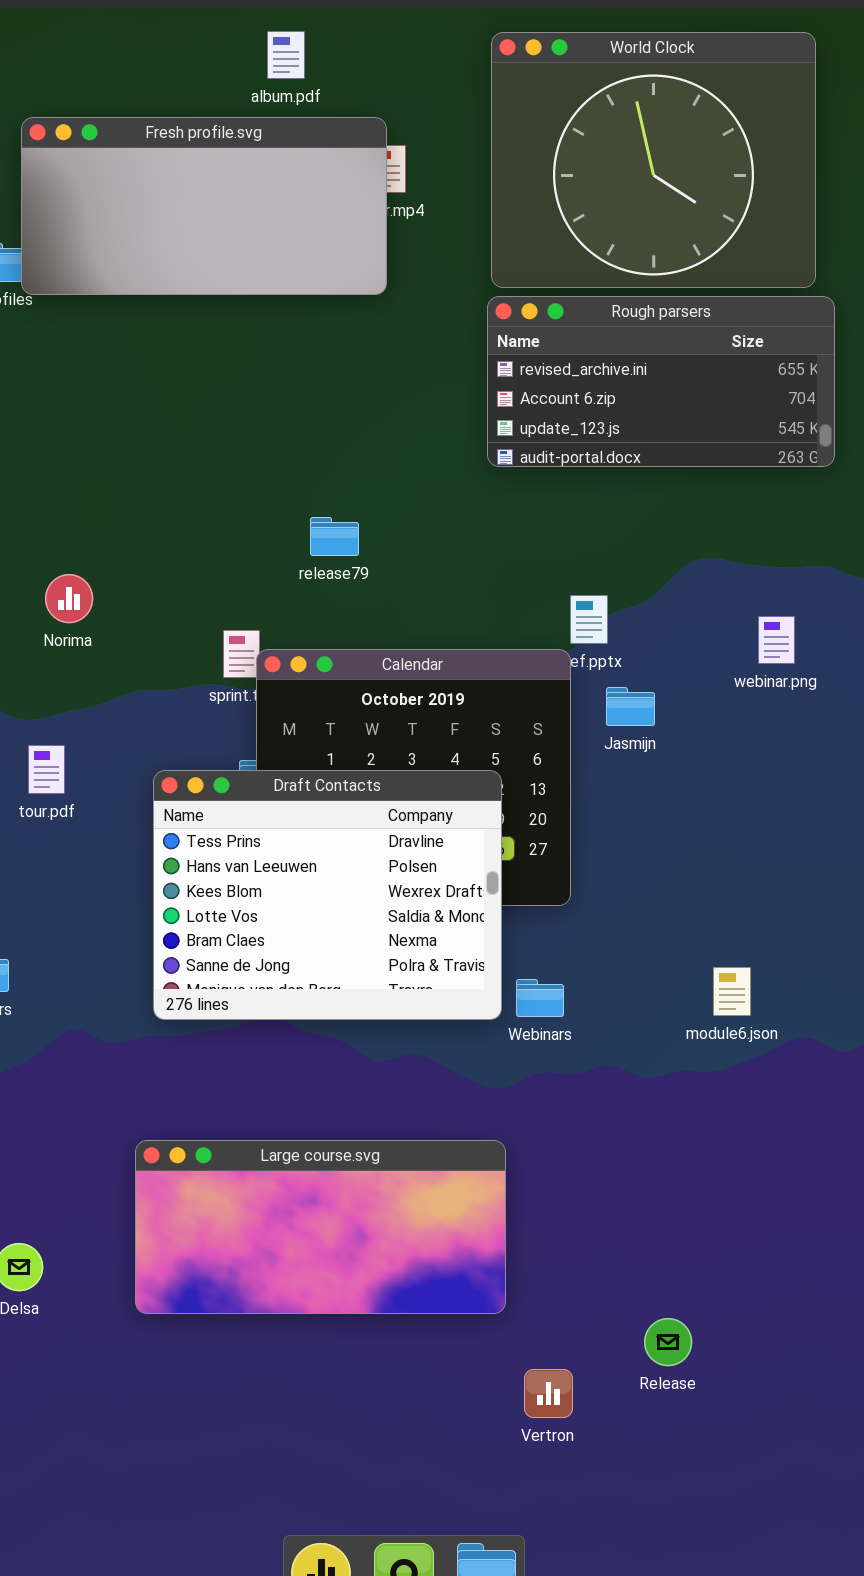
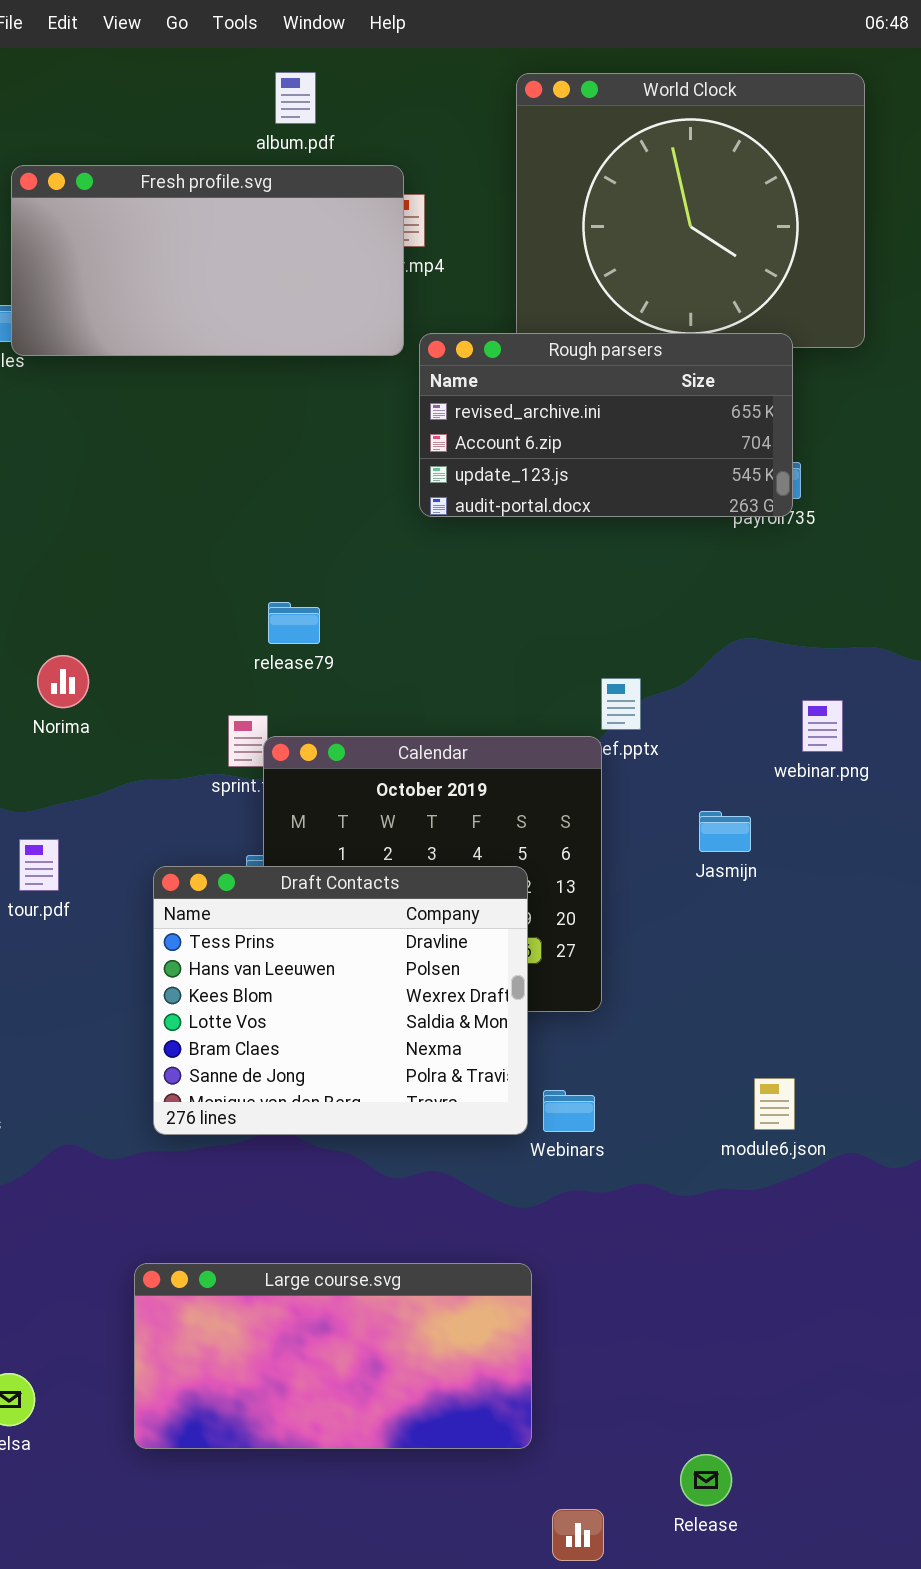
Rough parsers: [487,296,835,467] -> [419,333,793,517], moved
release79: [310,517,359,556] -> [268,602,320,644], moved
Jasmijn: [606,687,655,726] -> [699,811,751,852], moved

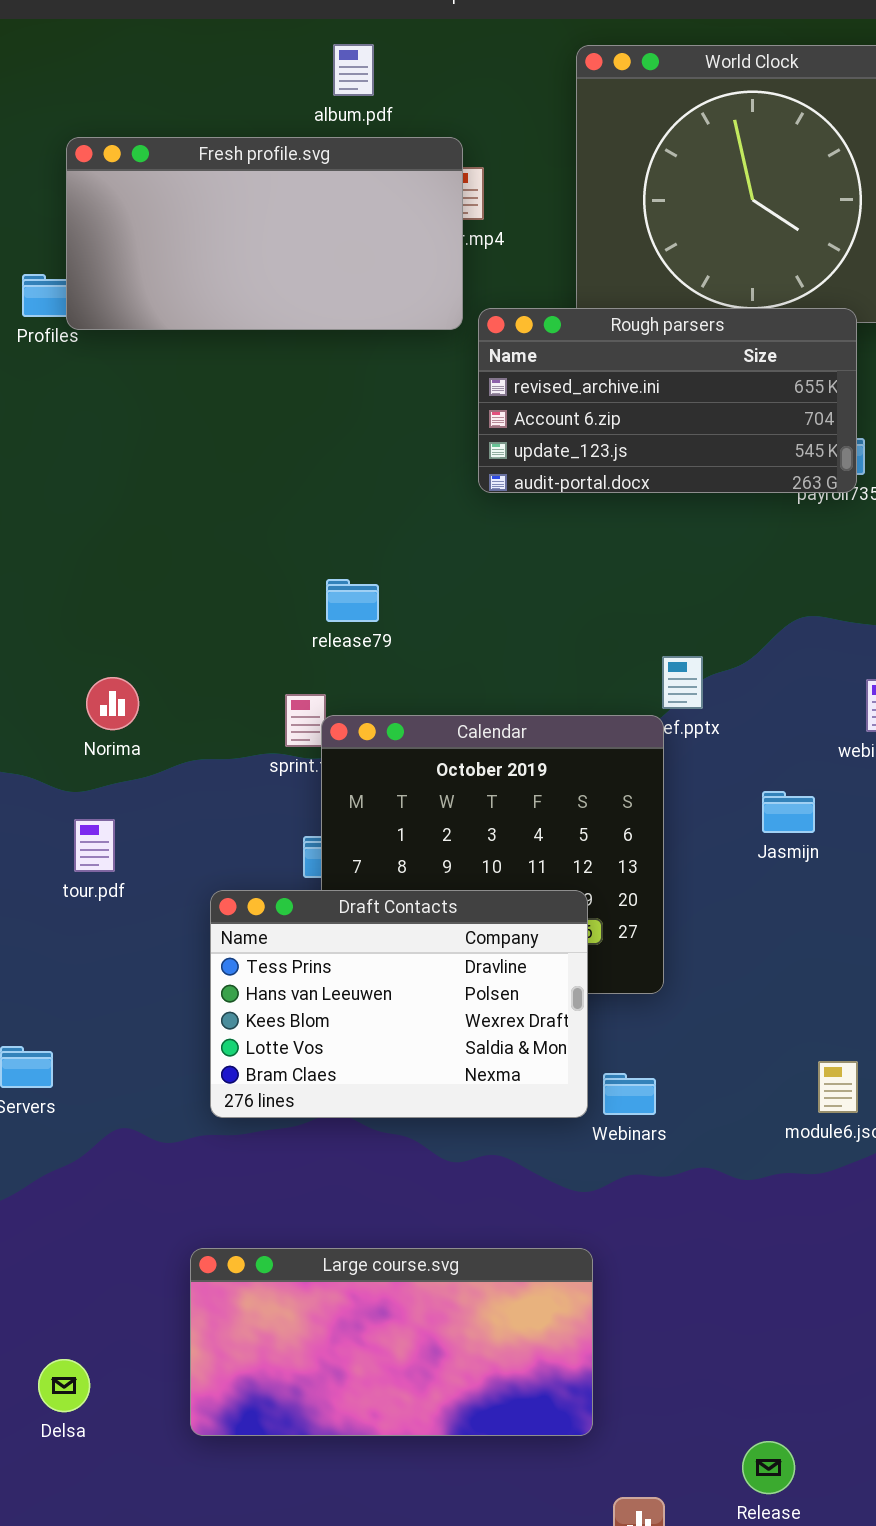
Norima: [37,655,89,708] -> [86,677,139,730], moved
Draft Contacts: [153,866,528,1135] -> [210,890,588,1118], resized

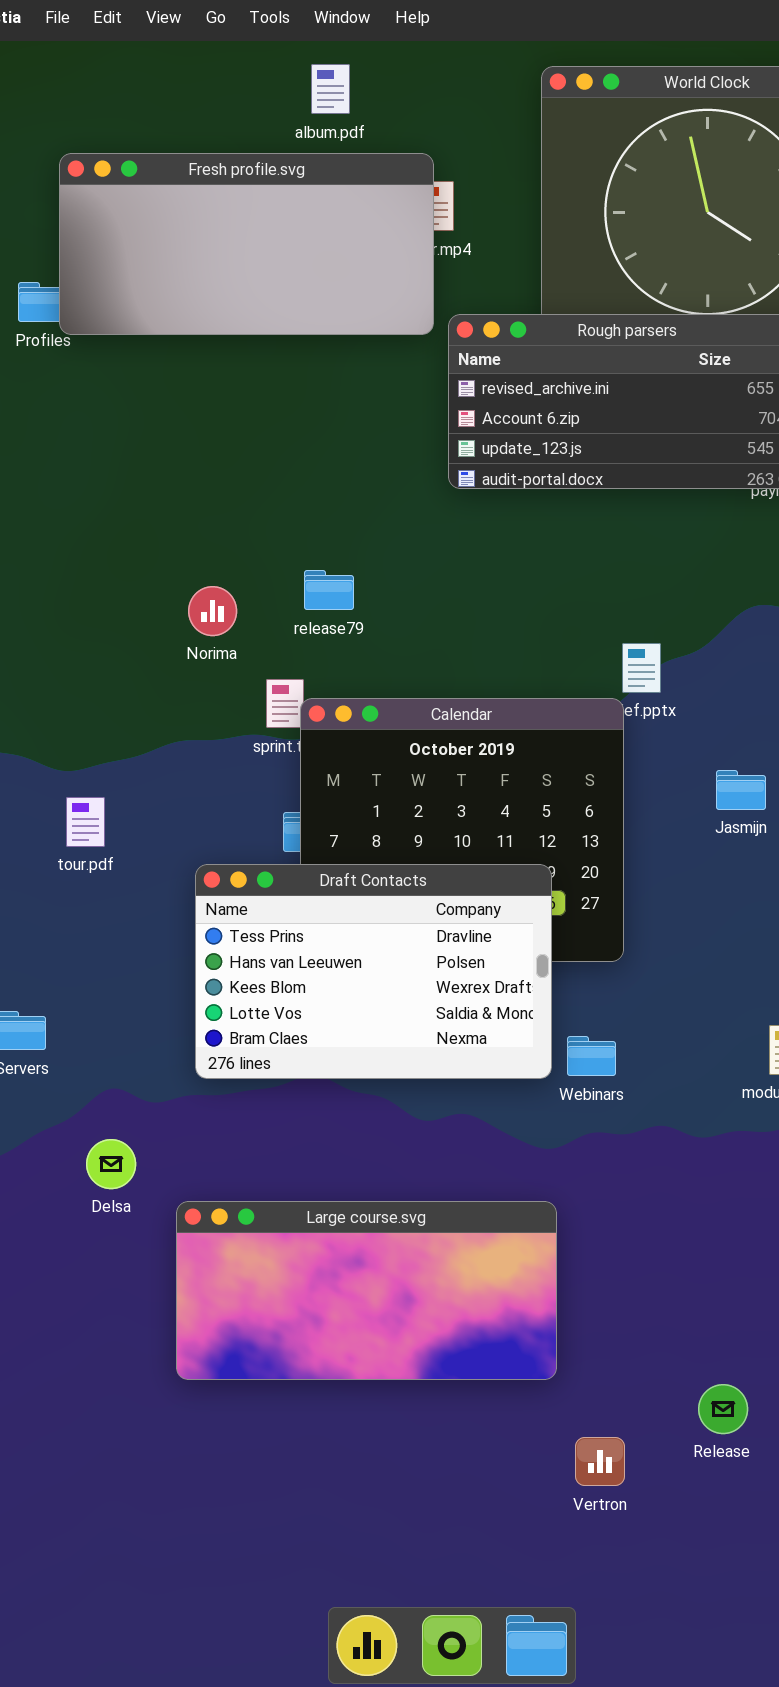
Norima: [86,677,139,730] -> [188,586,237,636], moved
Delsa: [38,1359,90,1412] -> [86,1139,136,1189], moved

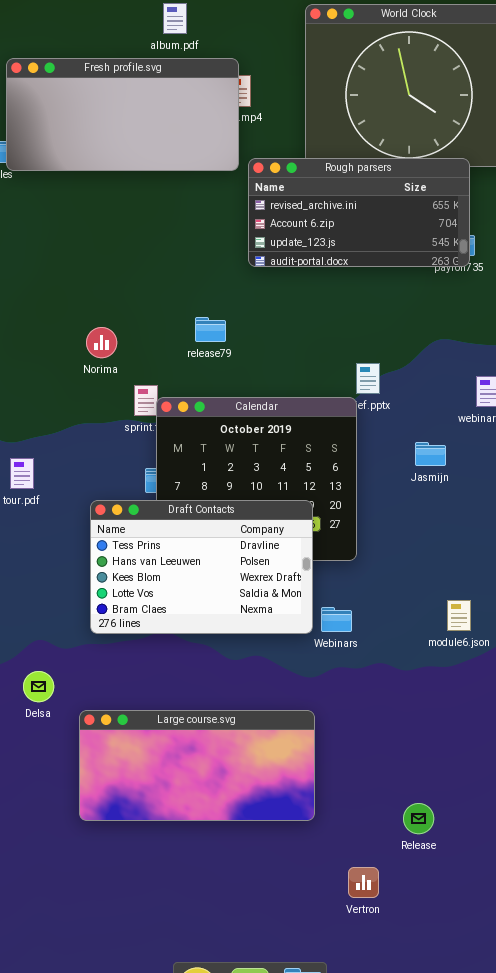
release79: [304,570,354,610] -> [195,317,226,342], moved
Release: [698,1384,748,1434] -> [403,803,434,834], moved
Vertron: [575,1437,625,1486] -> [348,867,379,898], moved

